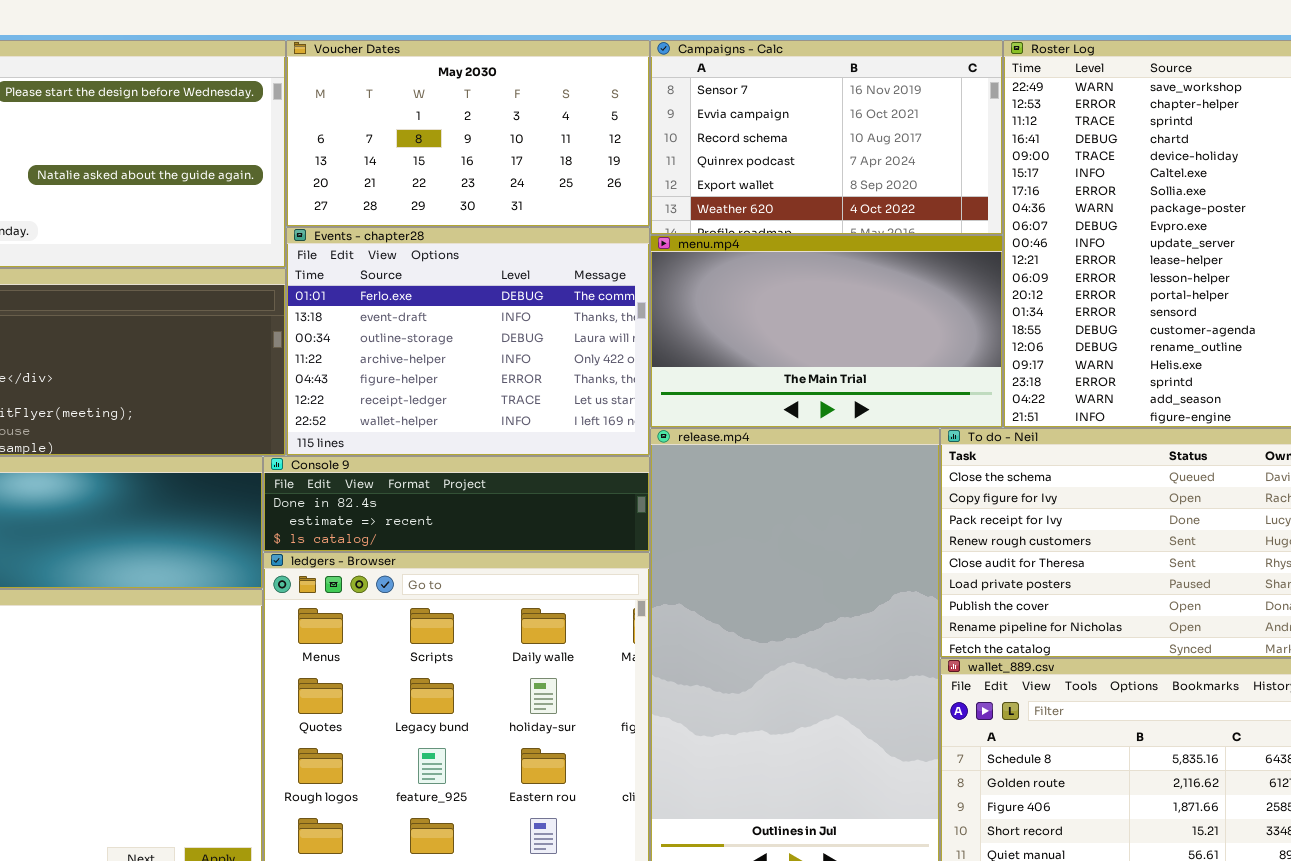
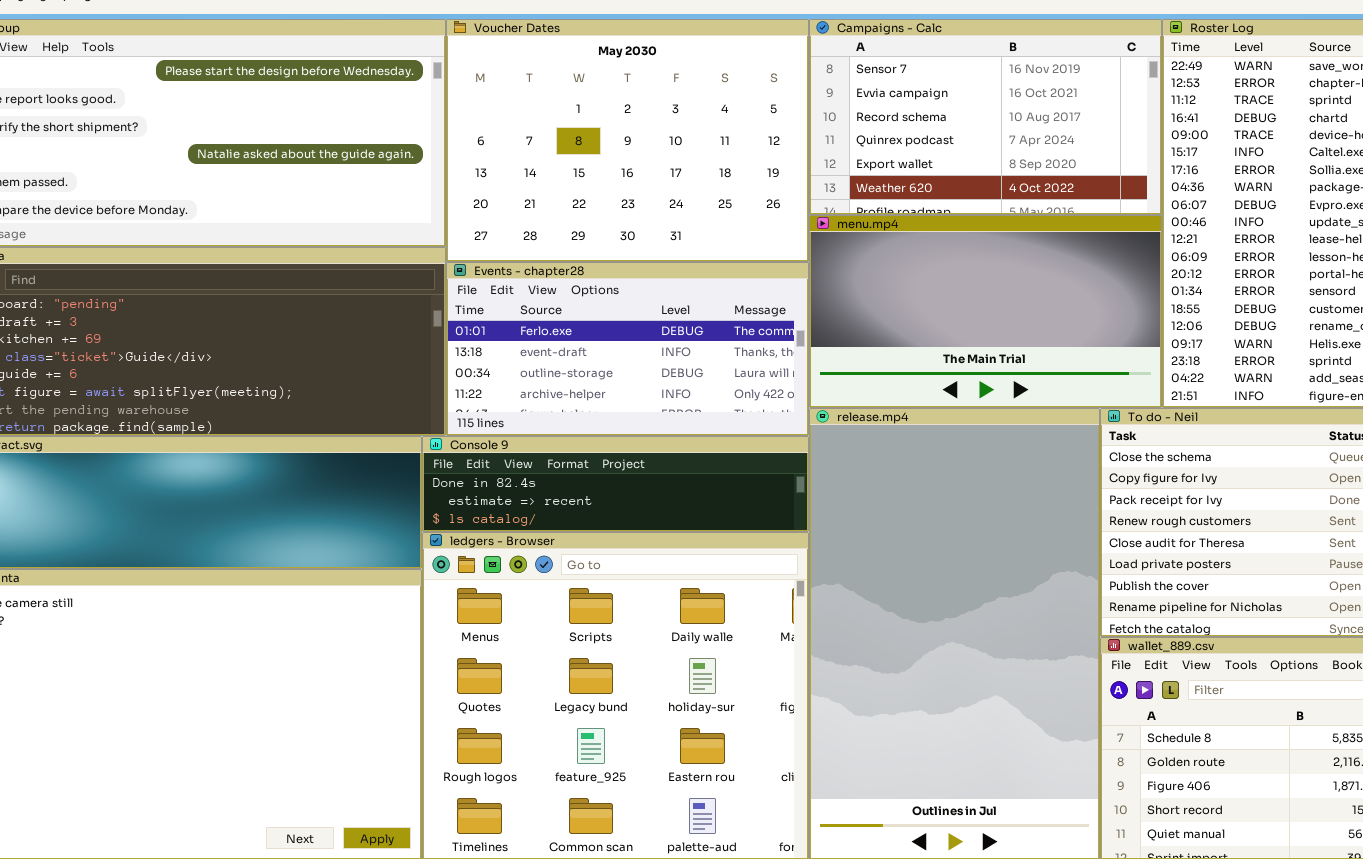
Voucher Dates: [286,40,650,227] -> [446,19,809,262], resized
Events - chapter28: [286,227,650,456] -> [446,262,809,436], resized

